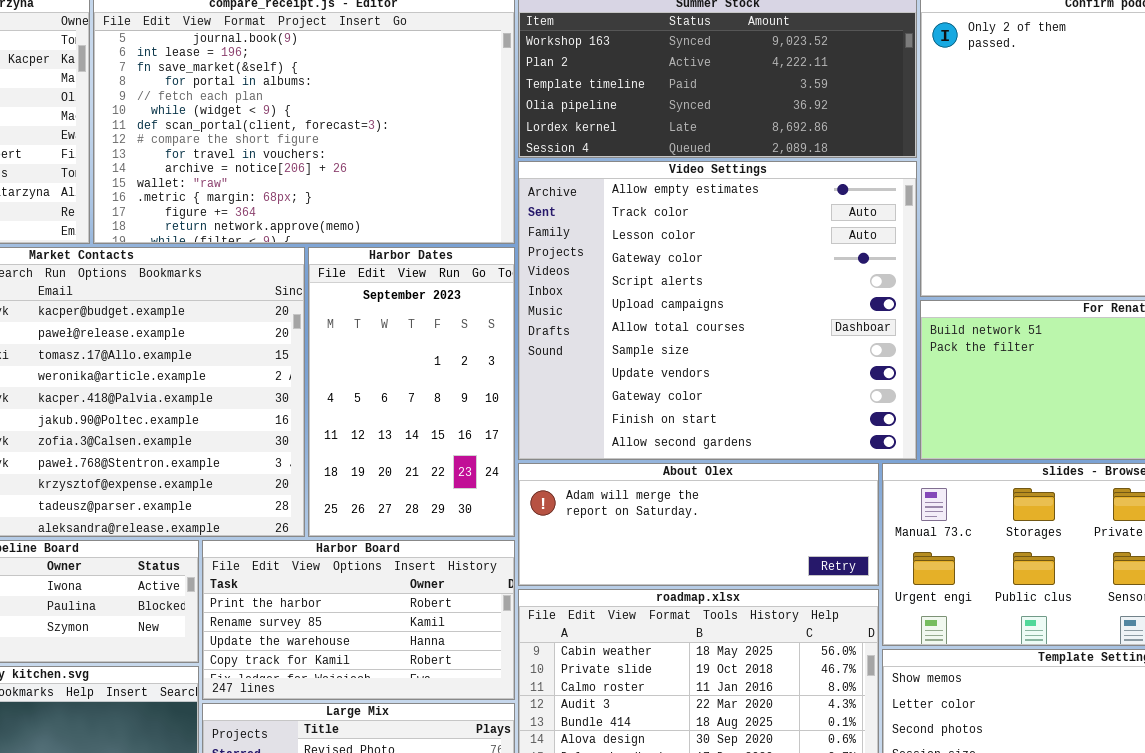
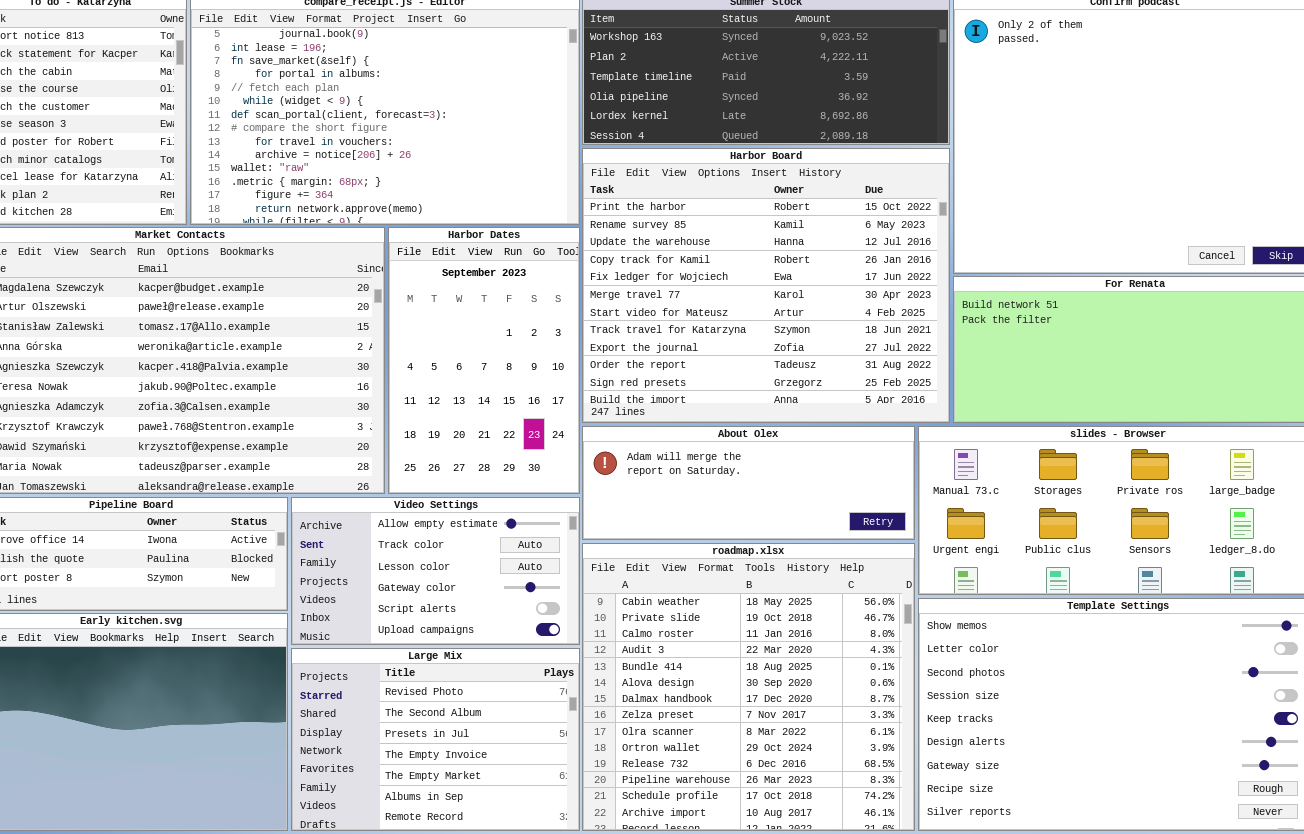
Video Settings: [518,161,917,460] -> [291,497,580,645], moved, resized
Harbor Board: [202,540,515,700] -> [582,148,950,423], moved, resized

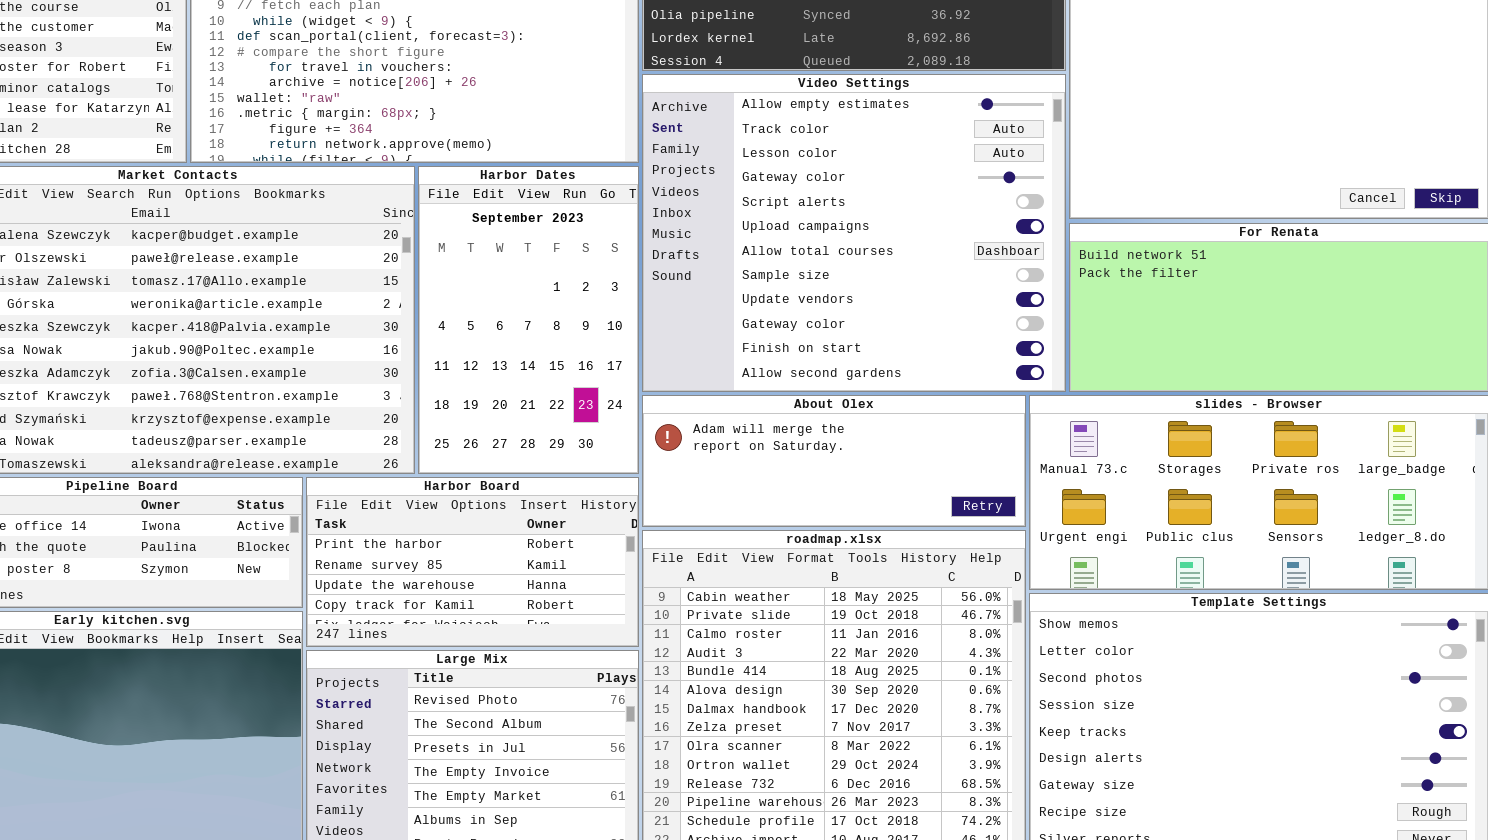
Harbor Board: [582,148,950,423] -> [306,477,639,647], moved, resized
Video Settings: [291,497,580,645] -> [642,74,1066,392], moved, resized

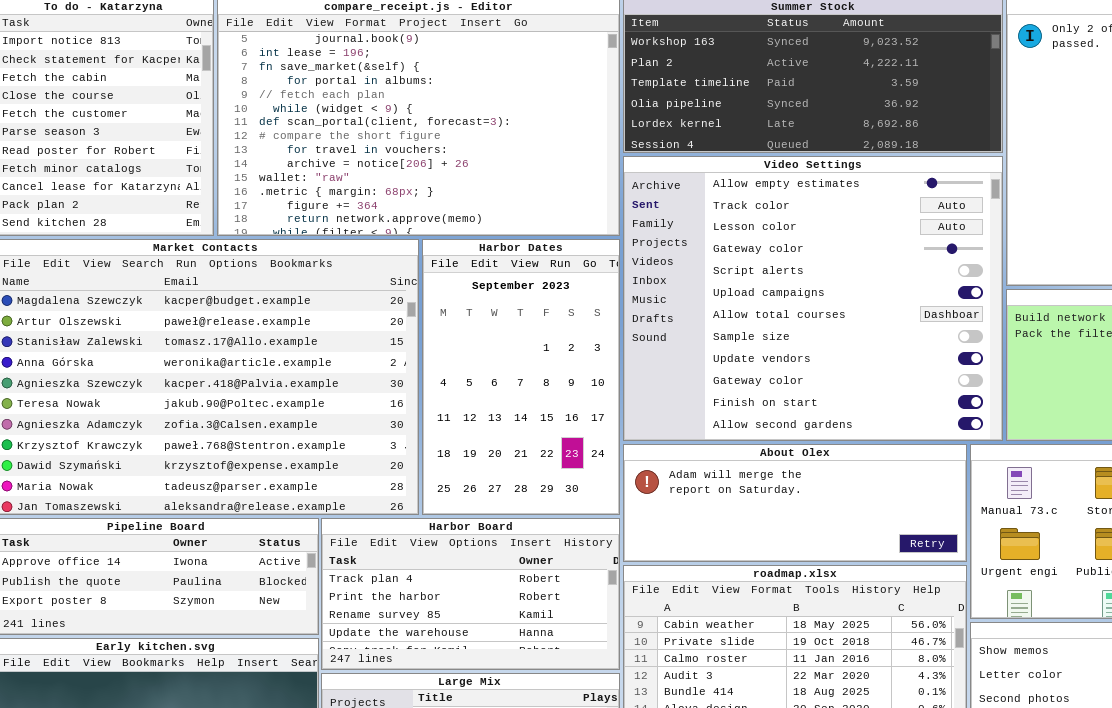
Harbor Board: [306,477,639,647] -> [321,518,620,670], scrolled up 1 row

